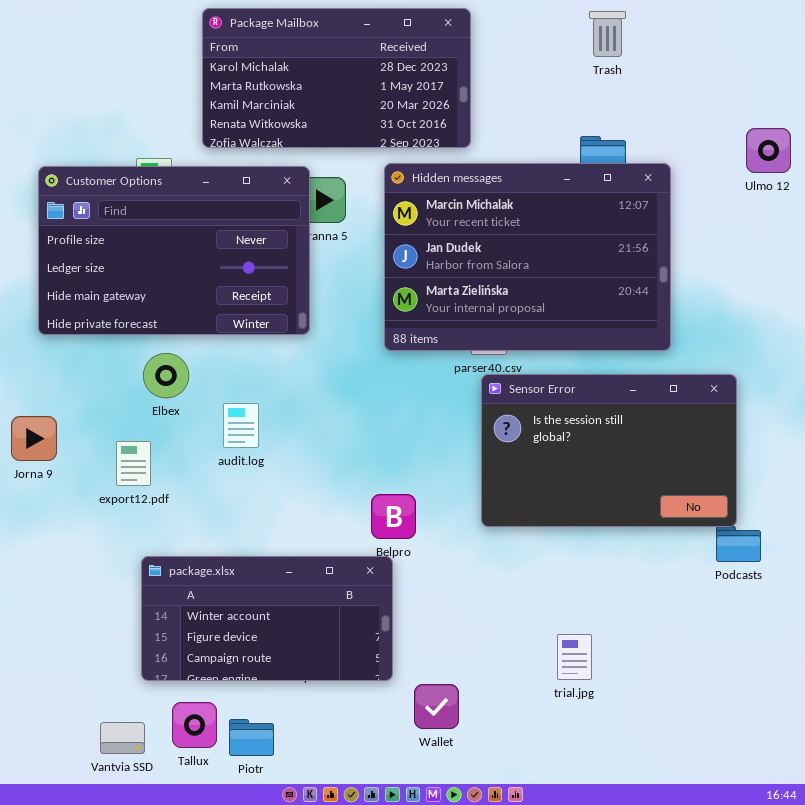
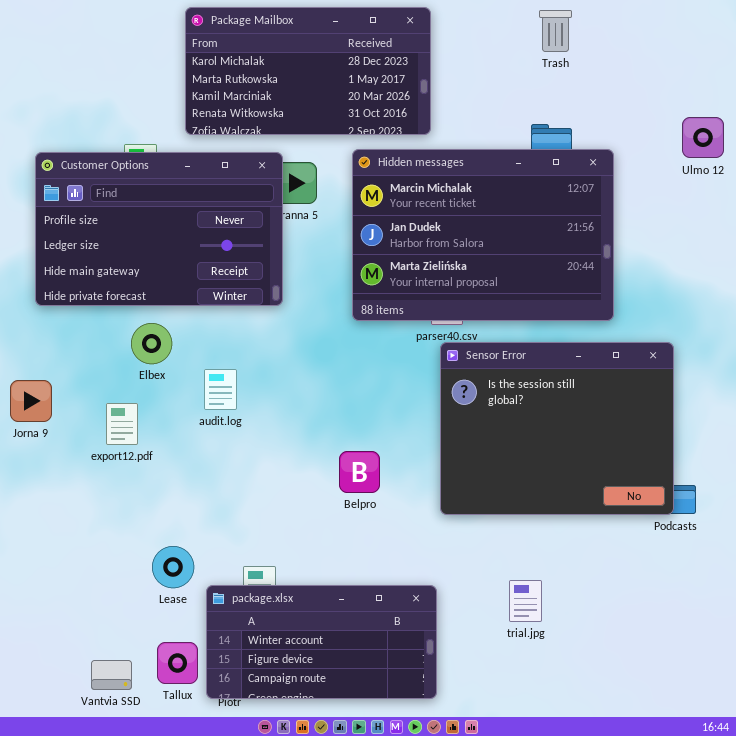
Sensor Error: [481,374,737,527] -> [440,342,674,515], resized
package.xlsx: [141,556,393,681] -> [206,585,437,699], moved

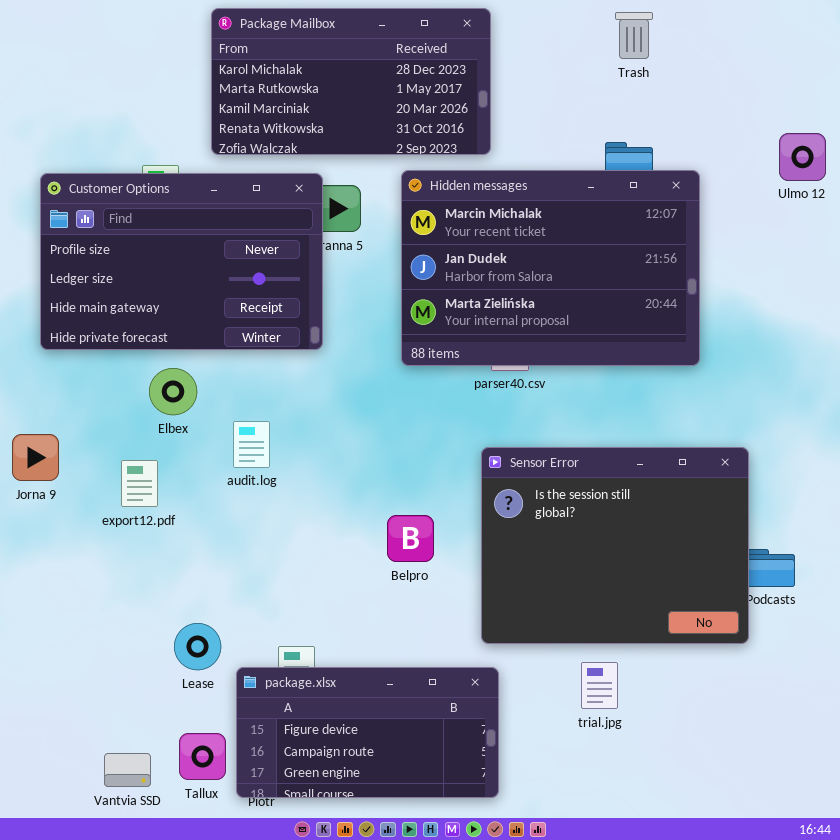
Sensor Error: [440,342,674,515] -> [481,447,749,644], moved
package.xlsx: [206,585,437,699] -> [236,667,499,798], scrolled down 1 row

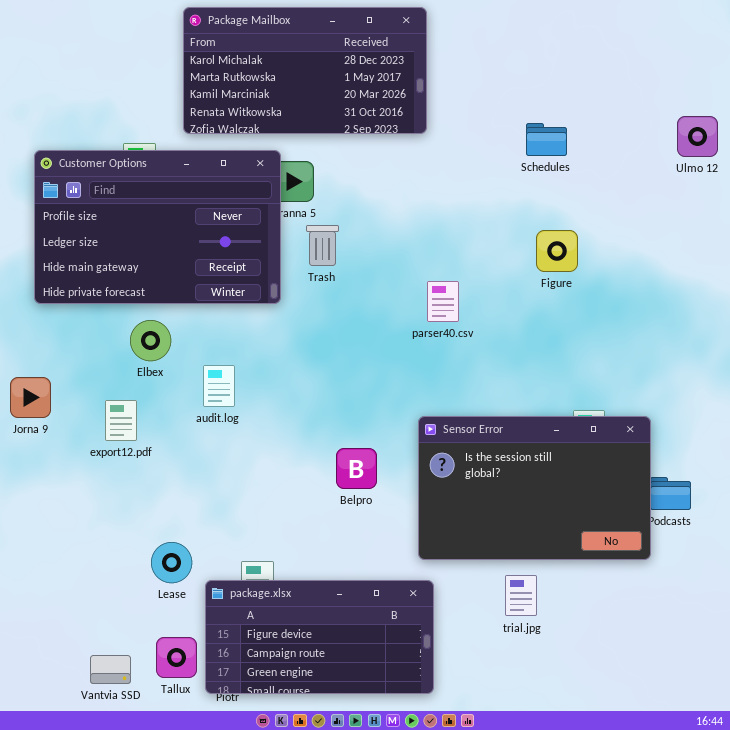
Trash: [615,12,653,59] -> [306,225,339,266], moved
Hidden messages: [401,170,700,366] -> none, closed
Sensor Error: [481,447,749,644] -> [418,416,651,560], resized

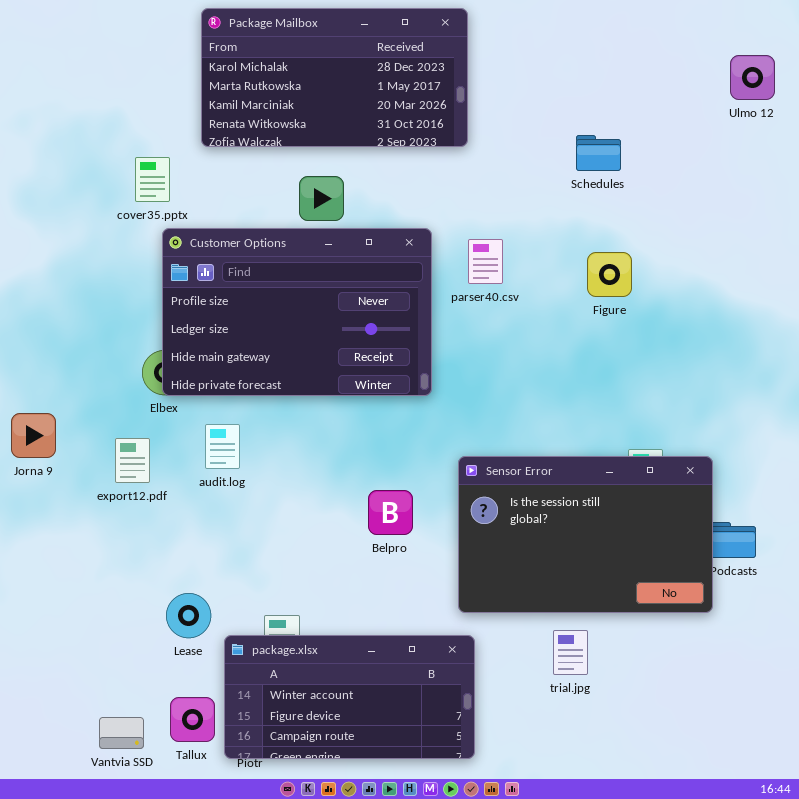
Ulmo 12: [677,116,718,157] -> [730,55,775,100], moved
Customer Options: [34,150,281,304] -> [162,228,432,396], moved
parser40.csv: [427,281,459,322] -> [468,239,503,284], moved
audit.log: [203,365,235,407] -> [205,424,240,469], moved
package.xlsx: [205,580,434,694] -> [224,635,475,759], scrolled up 1 row

